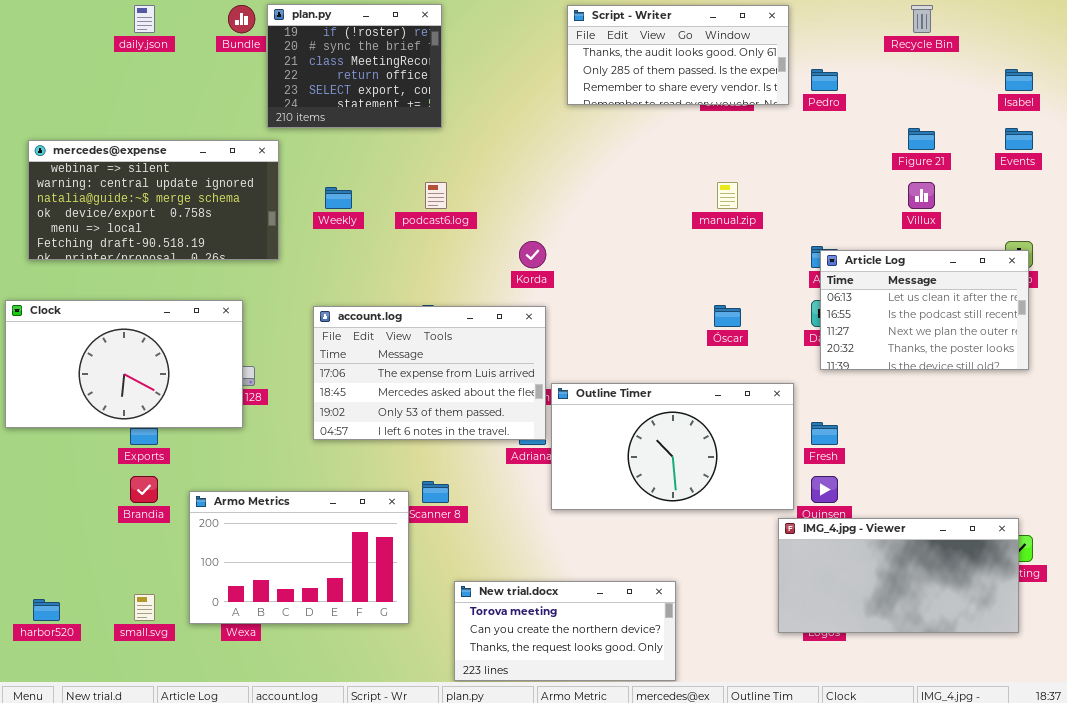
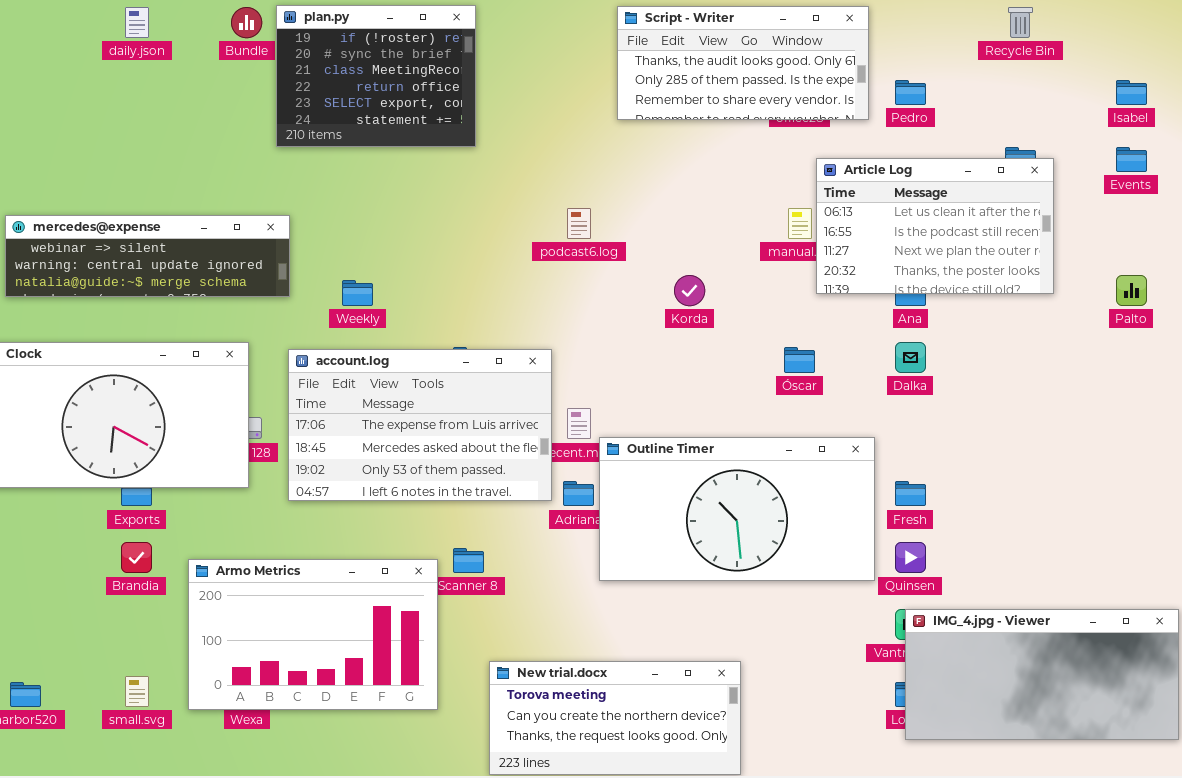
mercedes@expense: [28,140,279,260] -> [5,215,290,297], resized
podcast6.log: [425,182,447,209] -> [567,208,591,239], moved
Weekly: [325,187,352,209] -> [342,280,373,306], moved
Korda: [519,241,546,268] -> [674,275,705,306], moved
Article Log: [820,250,1029,370] -> [816,158,1054,294], moved
account.log: [313,306,546,440] -> [288,349,552,501], moved
IMG_4.jpg - Viewer: [778,518,1019,633] -> [905,609,1179,740], moved

